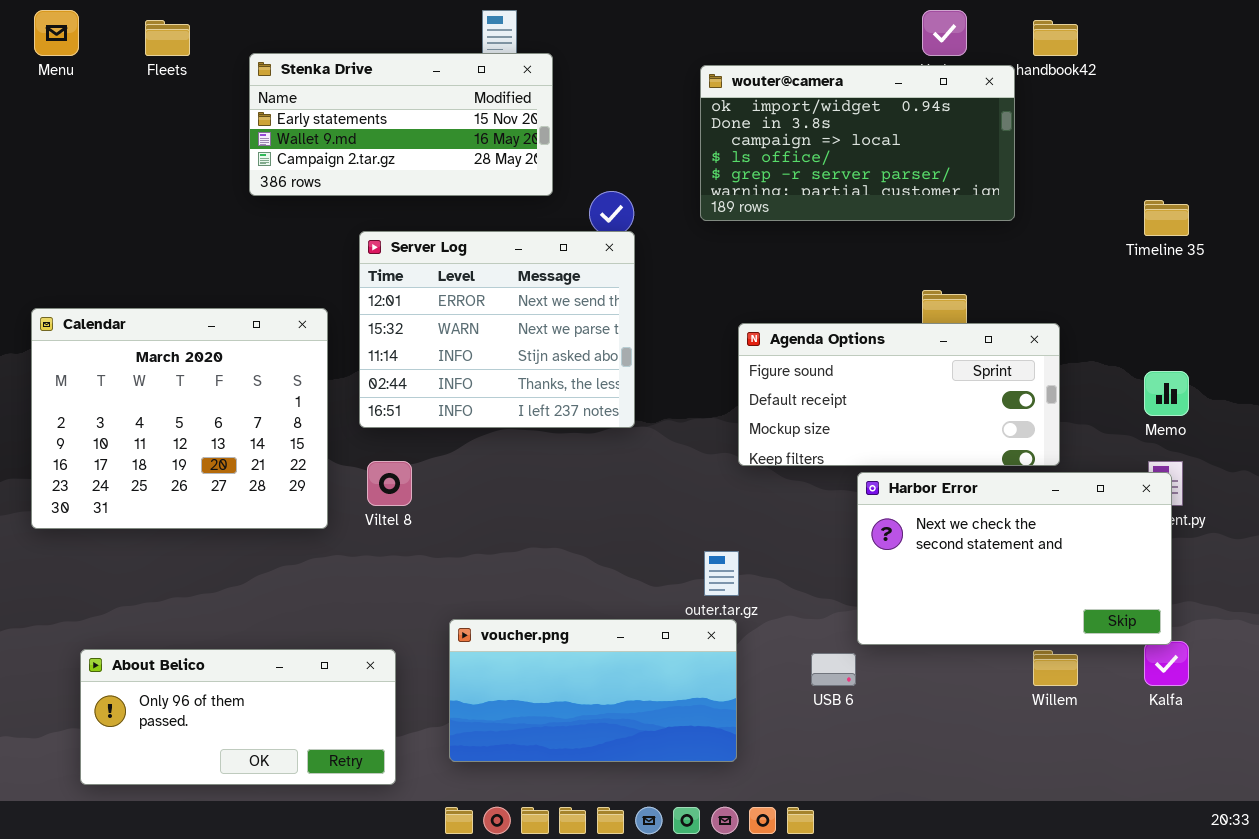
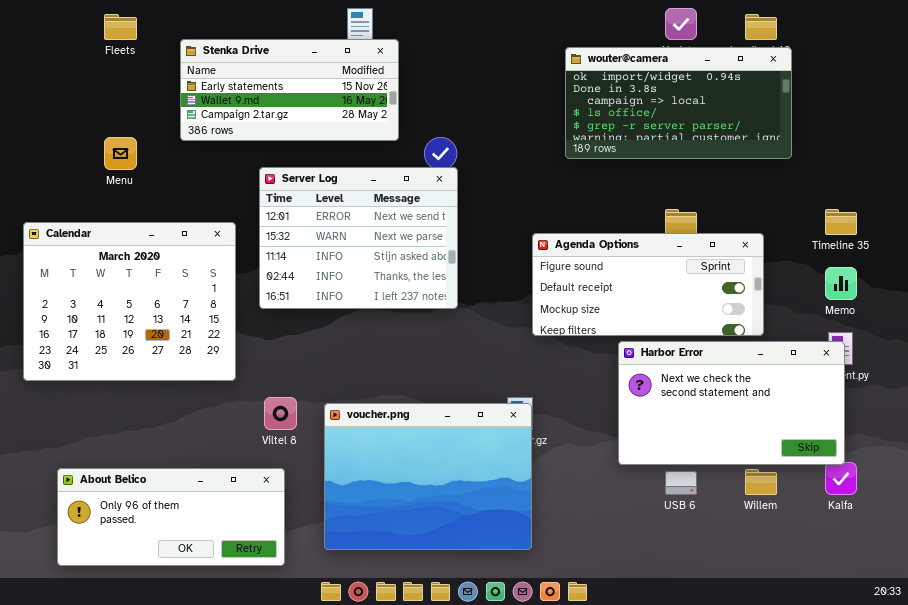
Menu: [34,10,79,56] -> [104,137,137,170], moved
wouter@camera: [700,65,1015,221] -> [565,47,792,159], moved
Timeline 35: [1144,200,1189,236] -> [825,209,857,235], moved
Viltel 8: [367,461,412,506] -> [264,397,297,430], moved
voucher.png: [449,619,737,762] -> [324,403,532,550], resized
USB 6: [811,653,856,686] -> [665,471,697,495], moved

